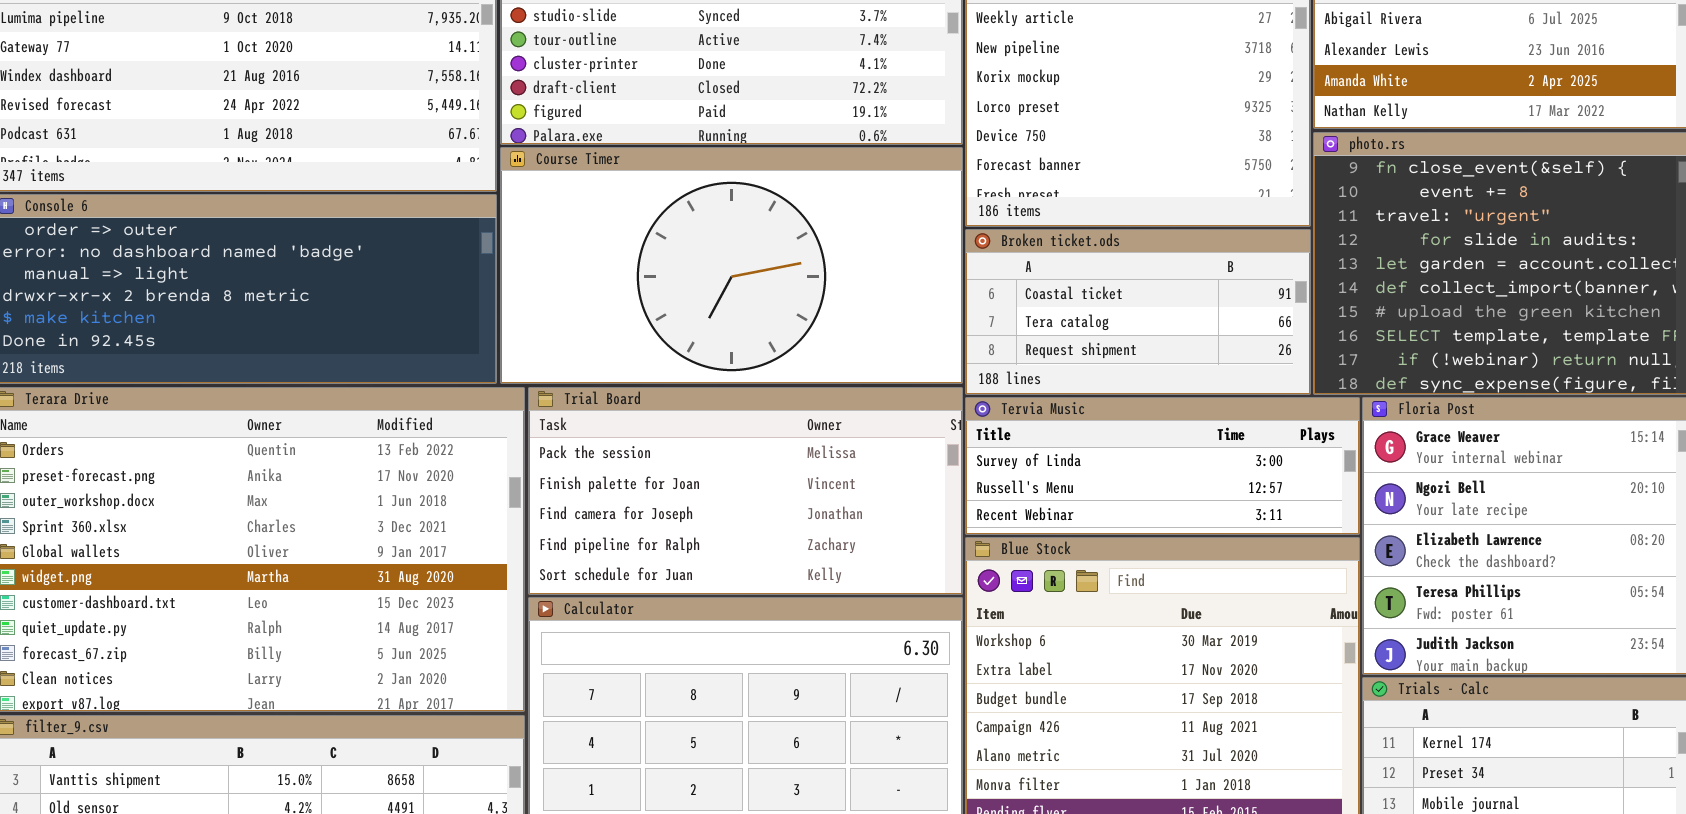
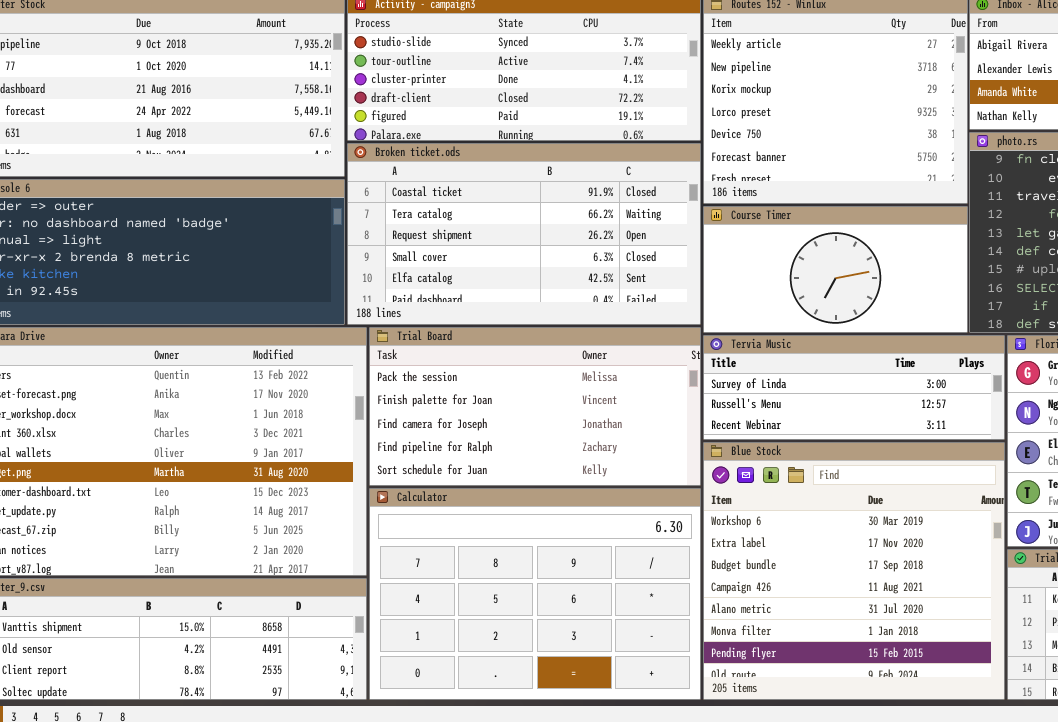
Course Timer: [500,147,963,384] -> [703,206,968,333], moved, resized
Broken ticket.ods: [965,229,1311,395] -> [347,143,701,325], moved, resized

